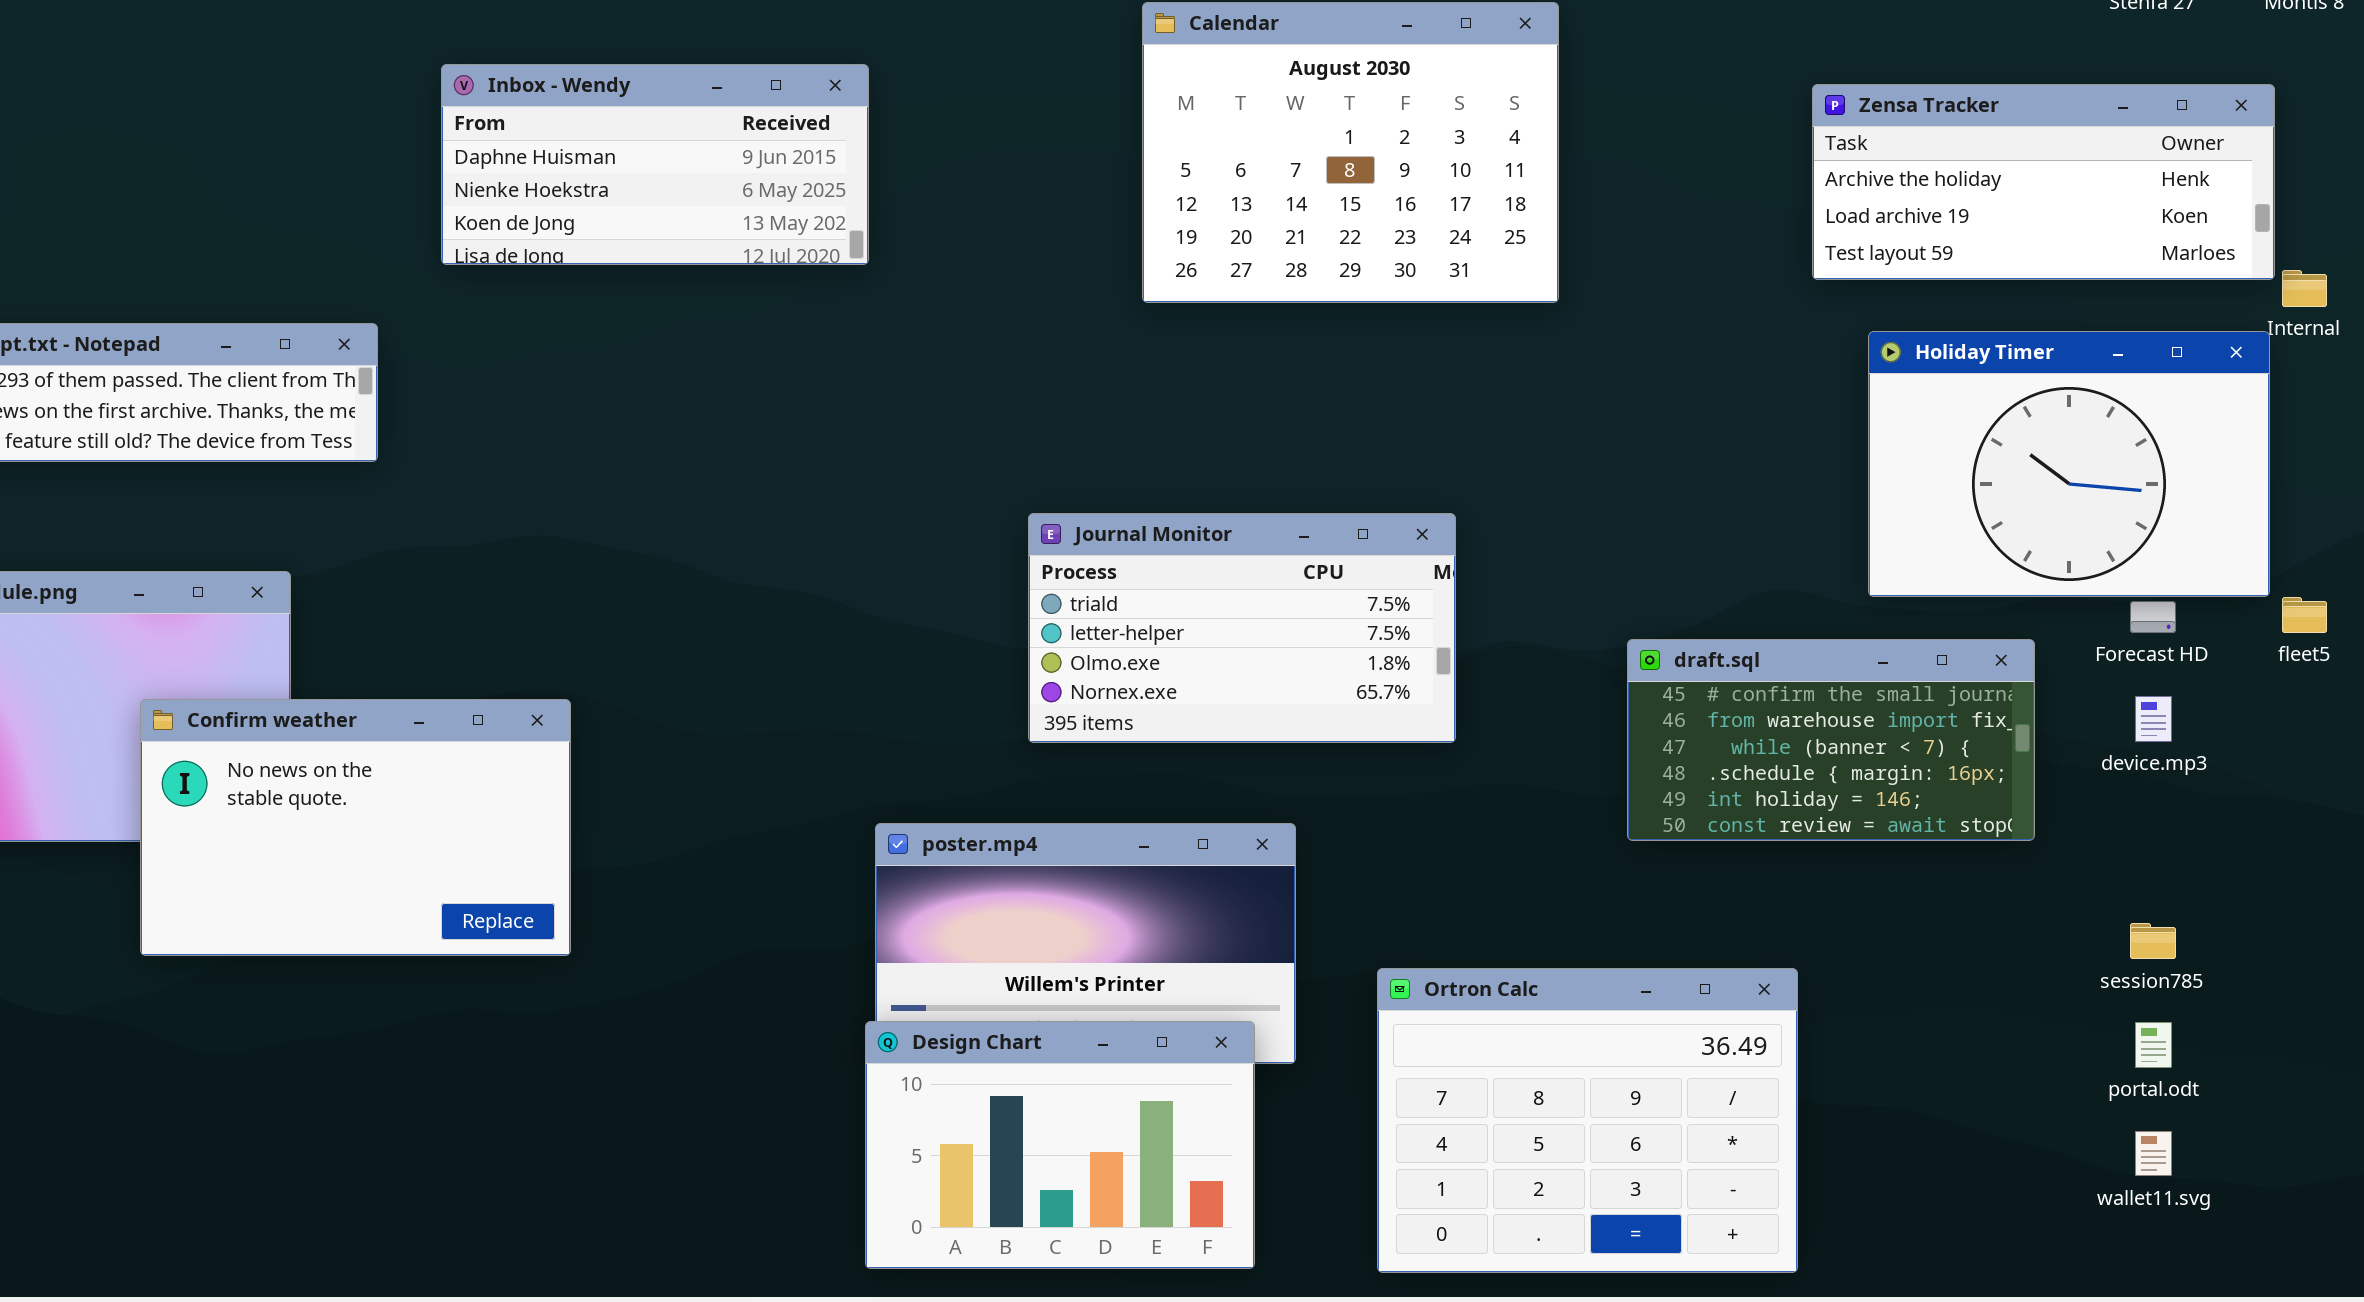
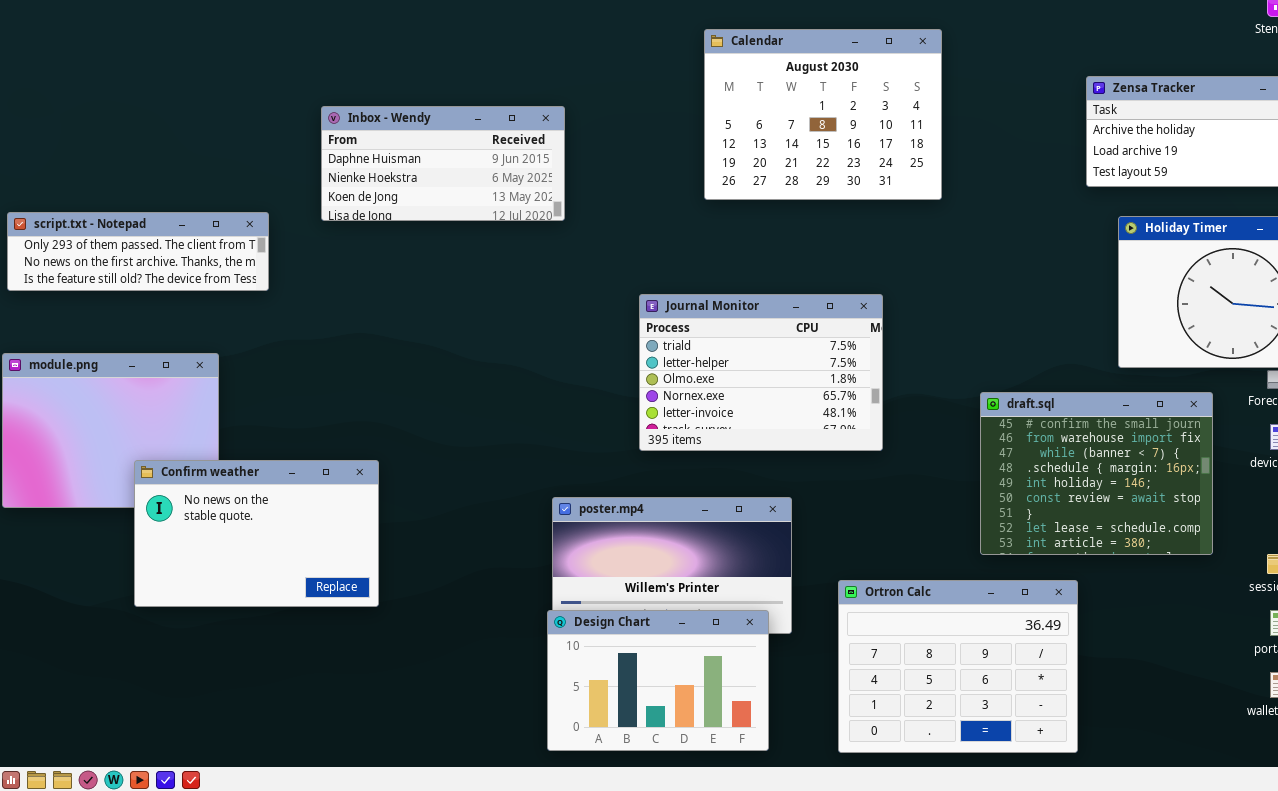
Inbox - Wendy: [441,64,869,265] -> [321,106,565,221], moved
Journal Monitor: [1028,513,1456,743] -> [639,294,883,451], resized
draft.sql: [1627,639,2035,841] -> [980,392,1213,555], resized
Confirm weather: [140,699,571,956] -> [134,460,379,607], moved

